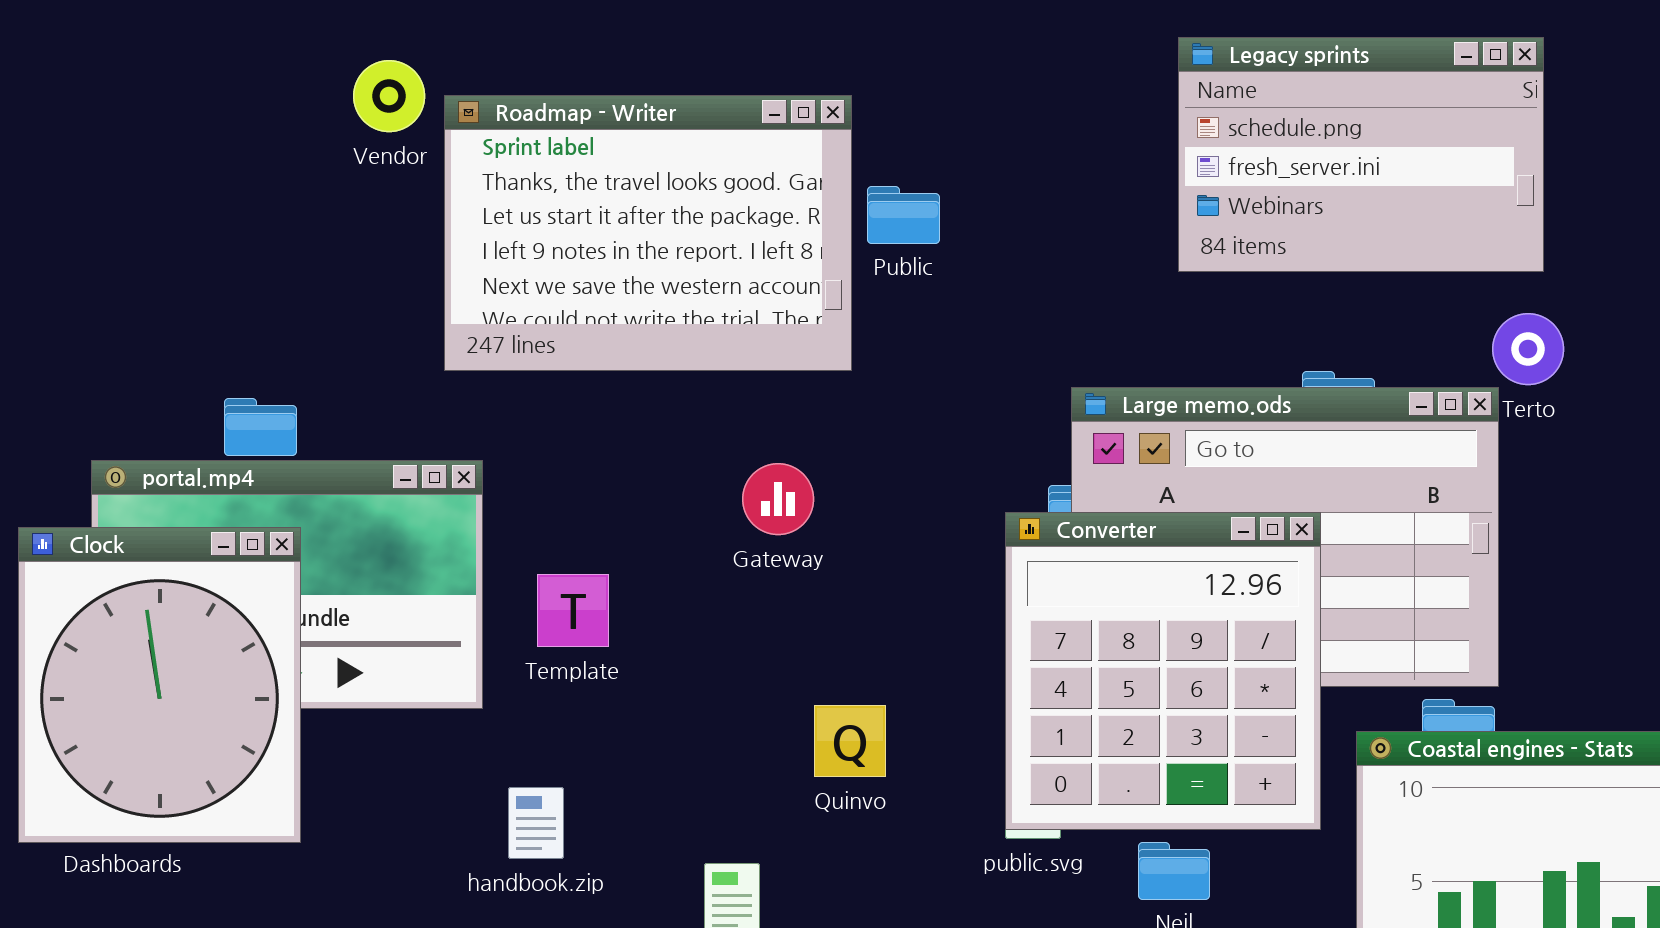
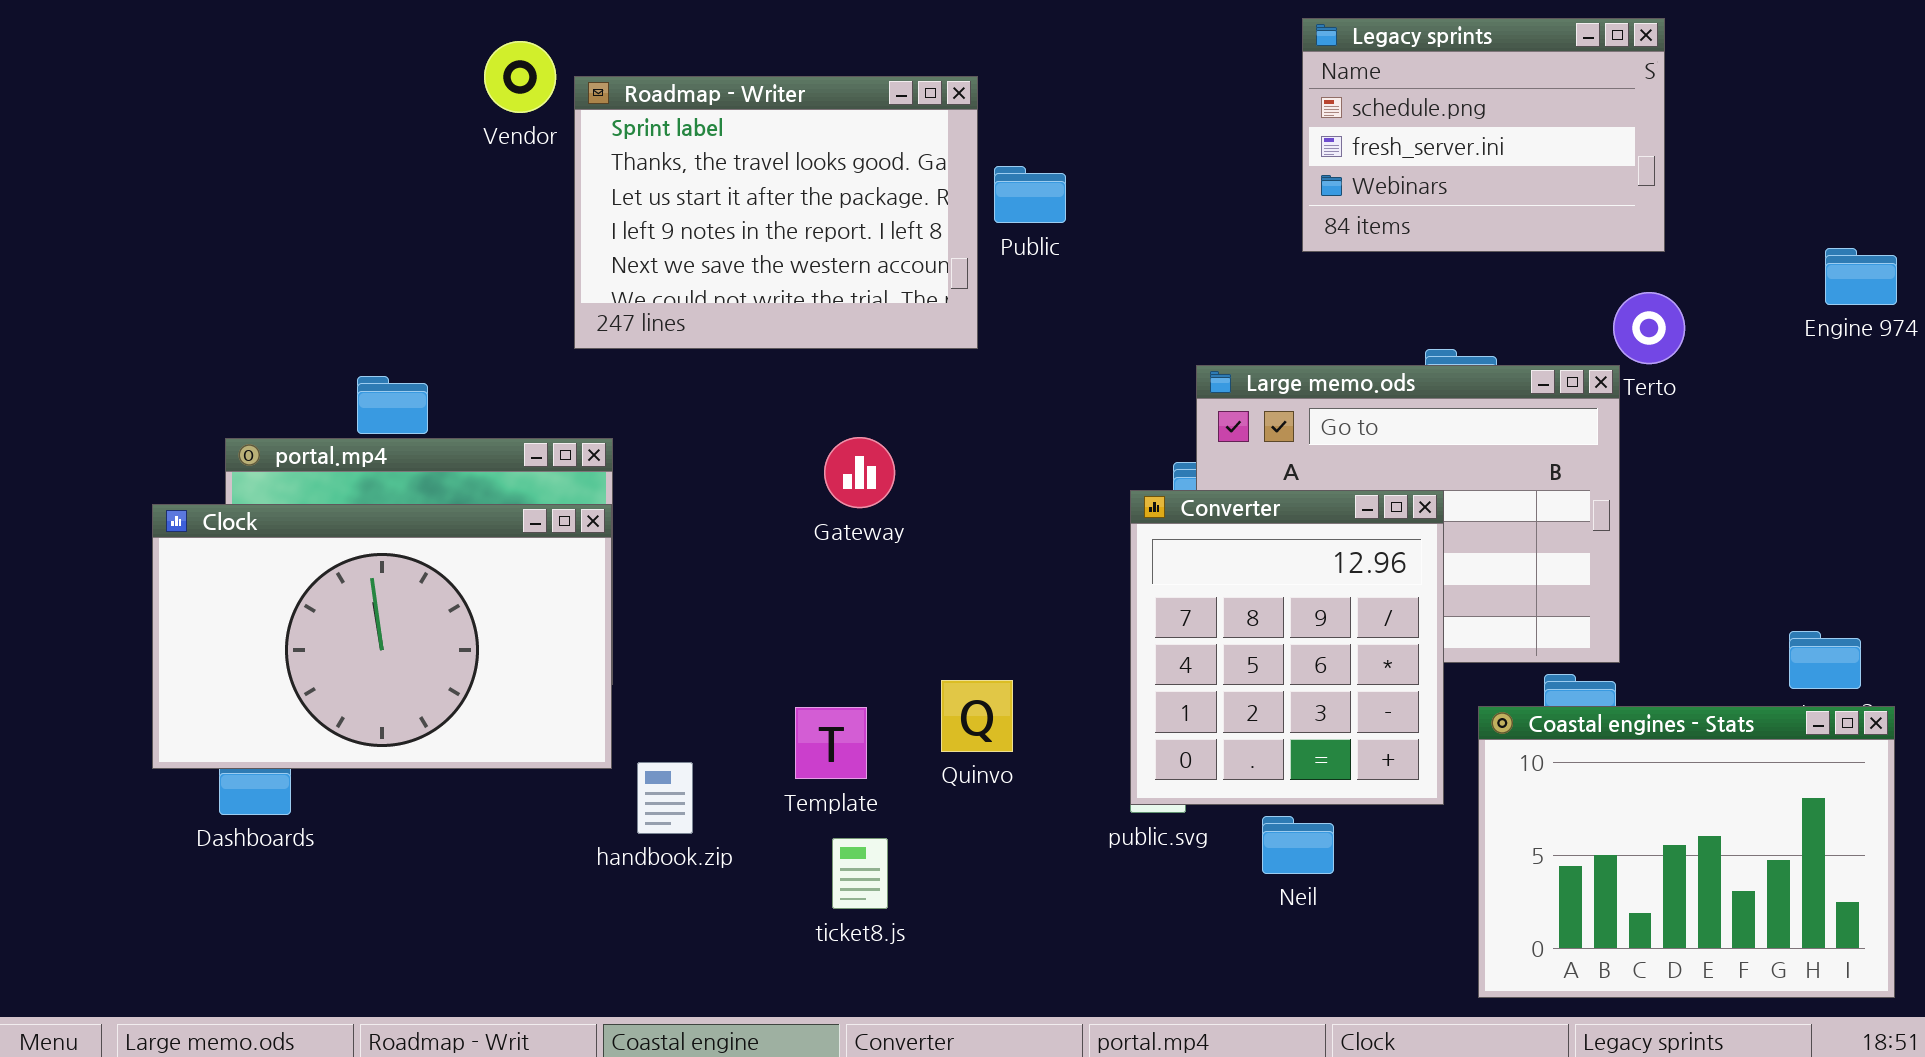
Gateway: [742,463,814,535] -> [824,437,895,508], moved
Clock: [18,527,301,843] -> [152,504,612,769], resized
Template: [537,574,609,647] -> [795,707,867,779], moved

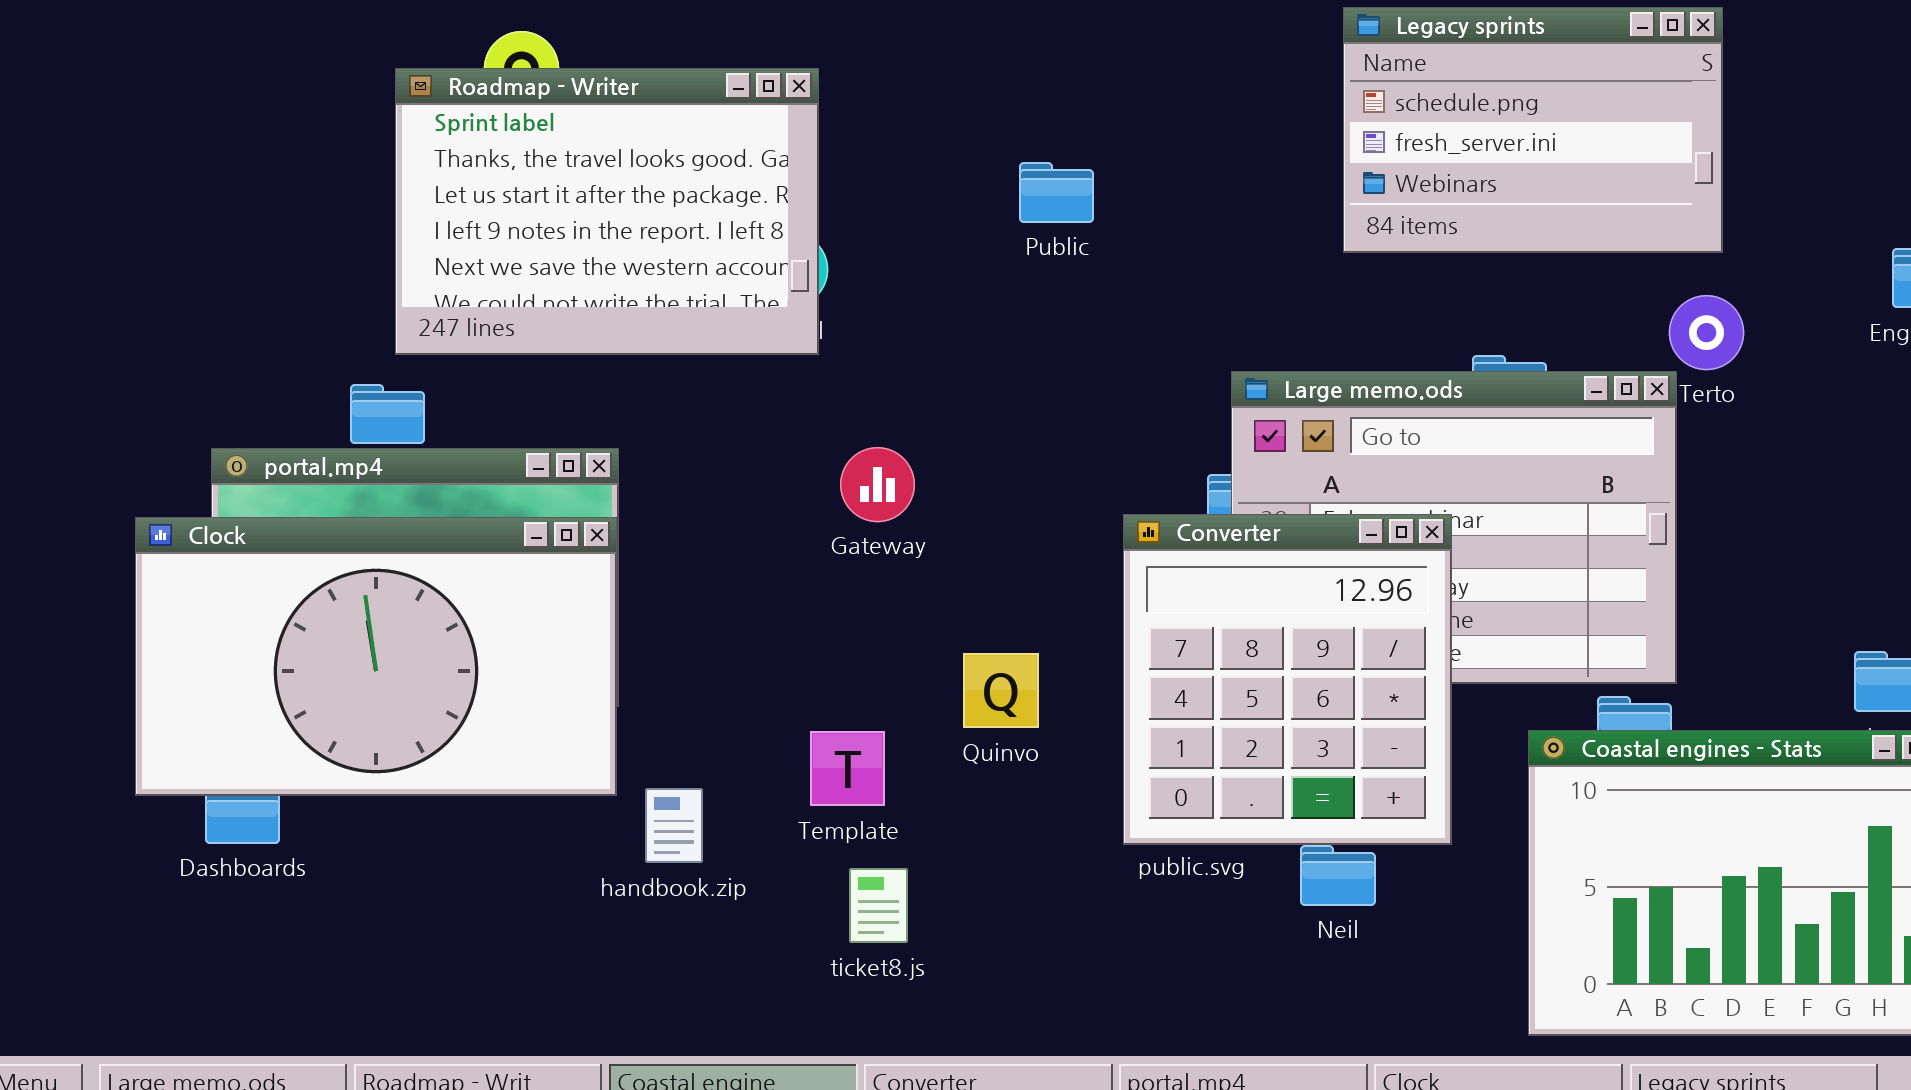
Roadmap - Writer: [574,76,978,349] -> [395,68,819,355], moved
Converter: [1130,490,1444,805] -> [1123,514,1452,845], moved
Quinvo: [941,680,1013,752] -> [963,653,1039,728], moved

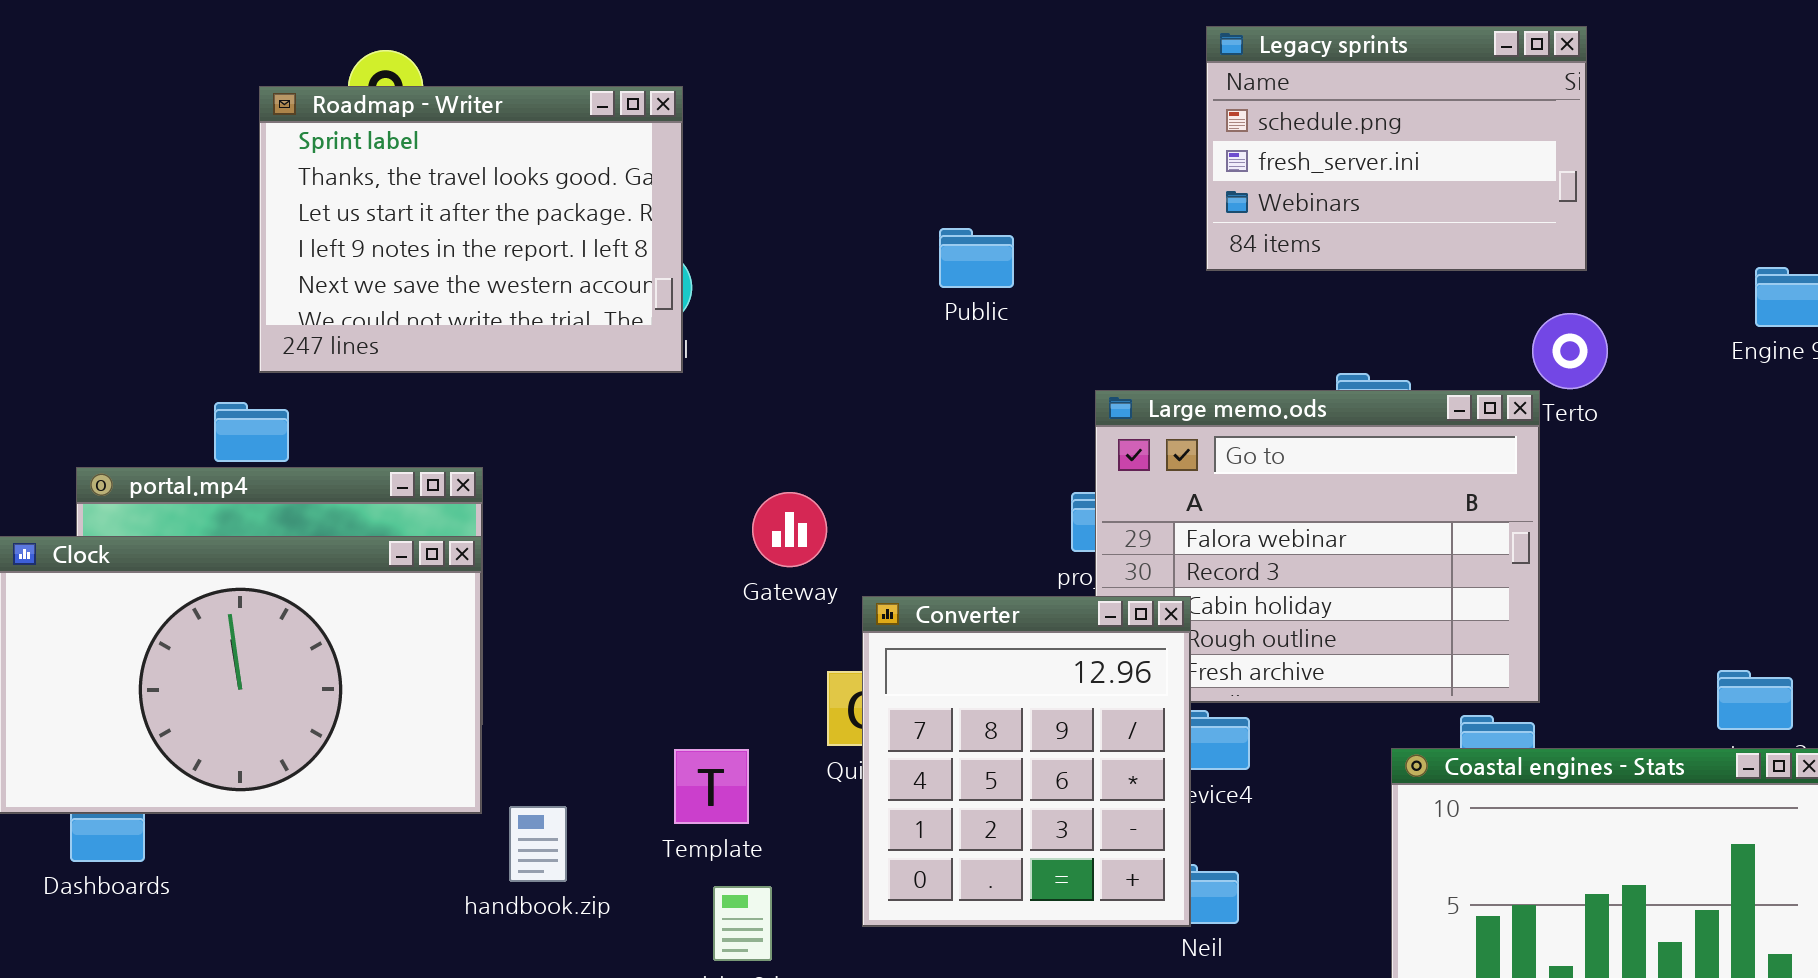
Public: [1019,162,1094,223] -> [939,228,1014,288], moved
Gateway: [840,447,915,522] -> [752,492,827,567], moved
Converter: [1123,514,1452,845] -> [862,596,1191,927], moved

